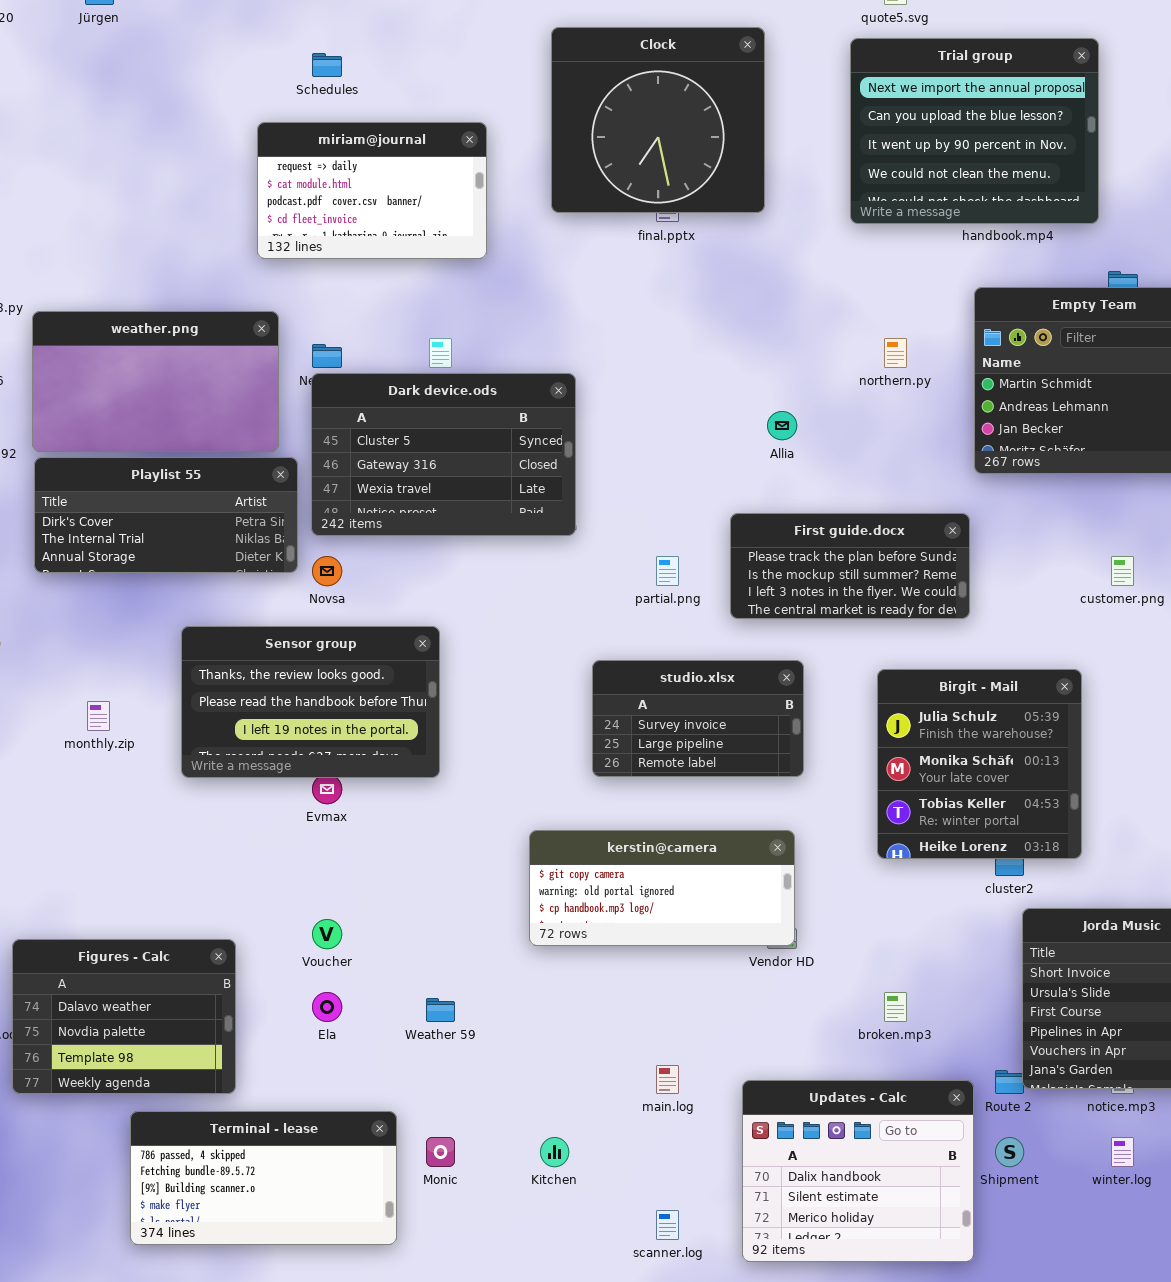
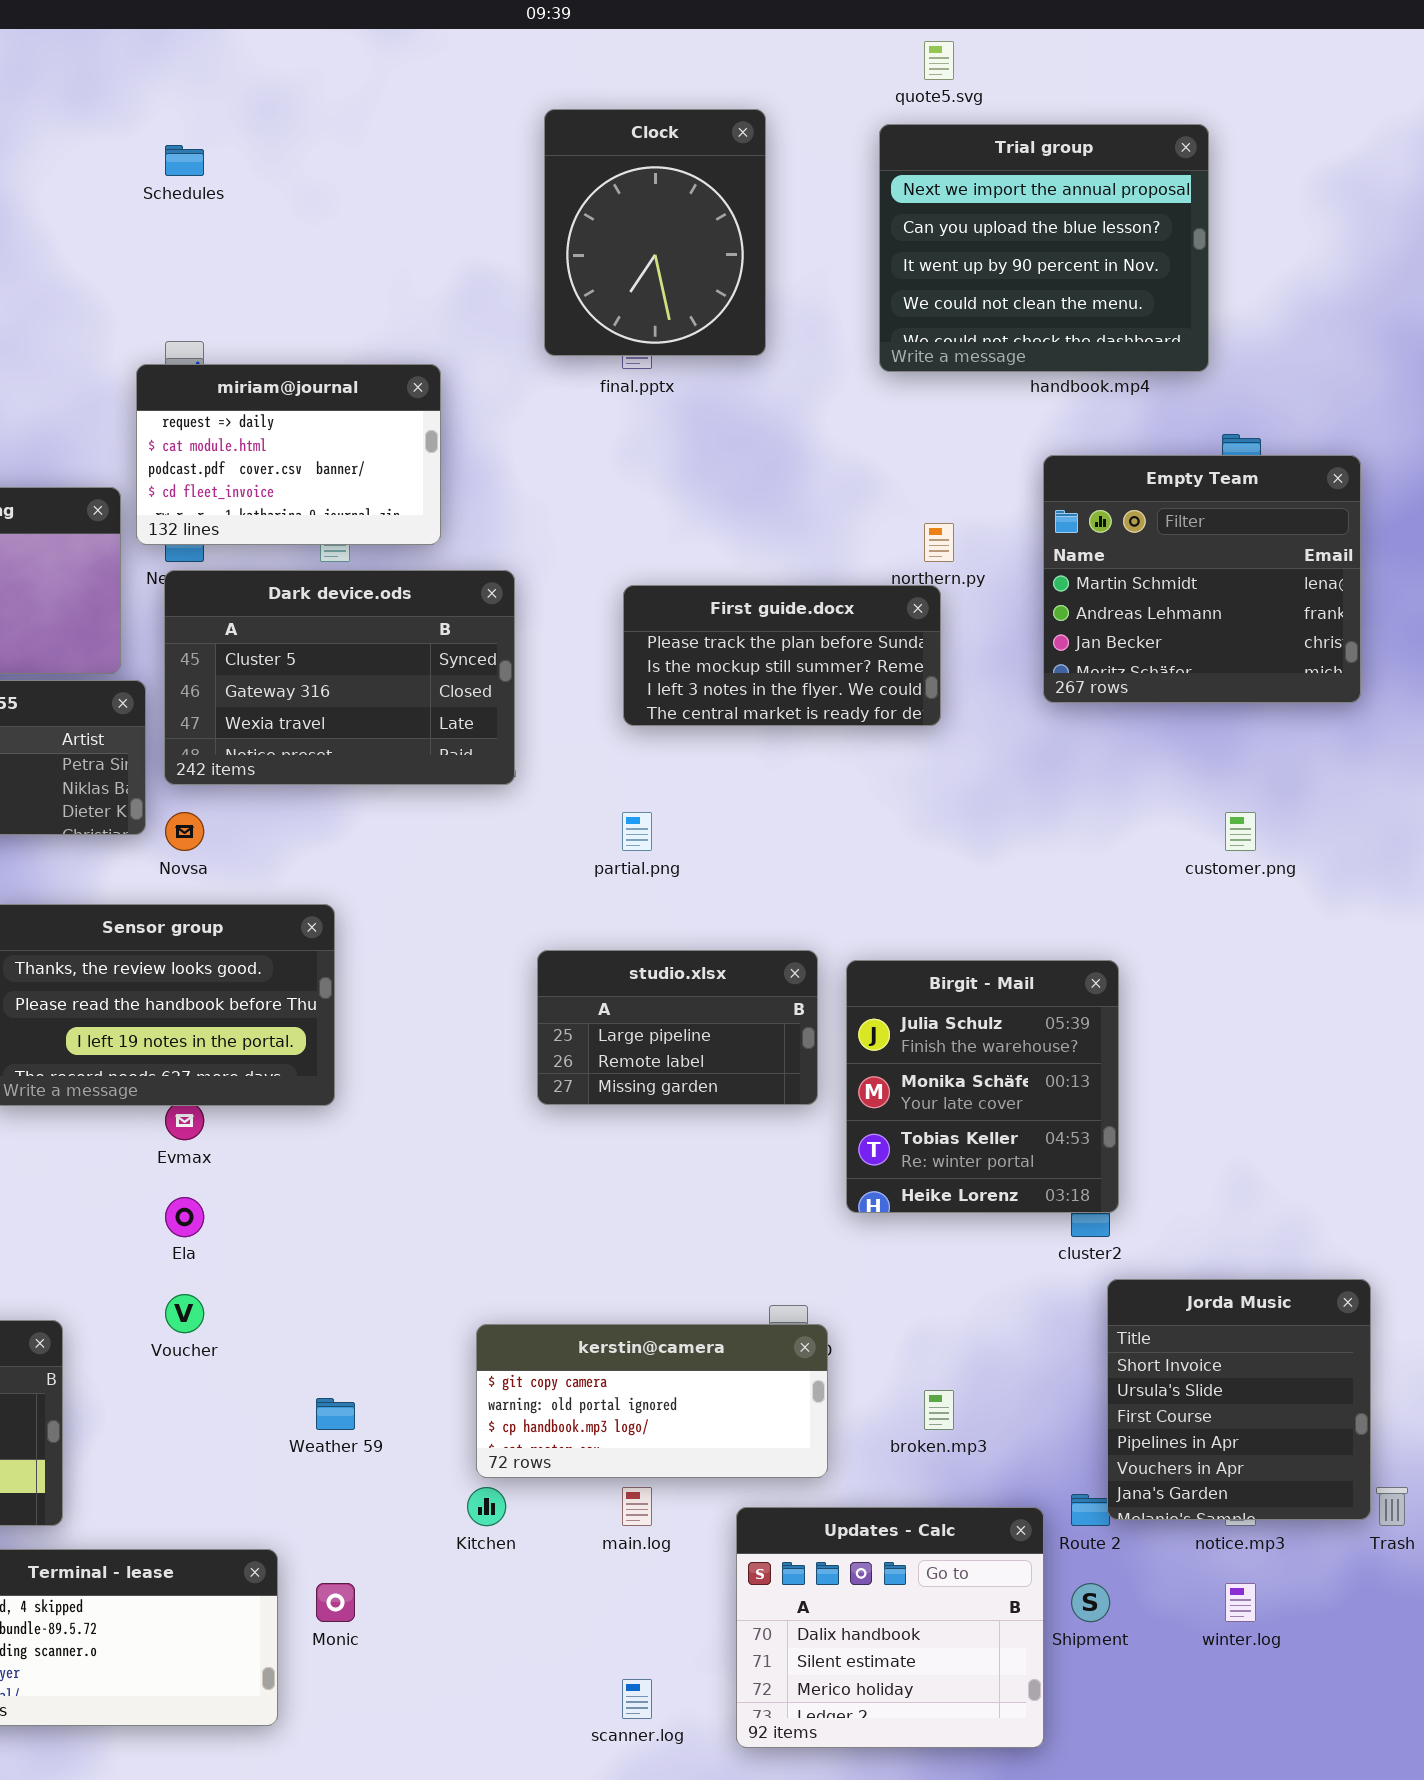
Clock: [551,27,765,213] -> [544,109,766,356], resized
miriam@journal: [257,122,487,259] -> [136,364,441,545], moved
First guide.docx: [730,513,970,619] -> [623,585,941,726], moved
studio.xlsx: [592,660,804,777] -> [537,950,818,1105], scrolled down 1 row
Birgit - Mail: [877,669,1082,859] -> [846,960,1119,1213], moved
kerstin@camera: [529,830,795,946] -> [476,1324,828,1478], moved
Ela: [312,992,342,1022] -> [165,1197,204,1237], moved
Kitchen: [540,1137,569,1167] -> [467,1487,506,1526], moved

